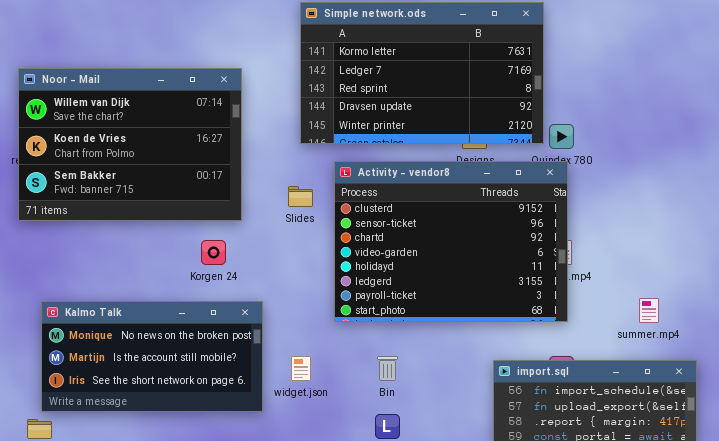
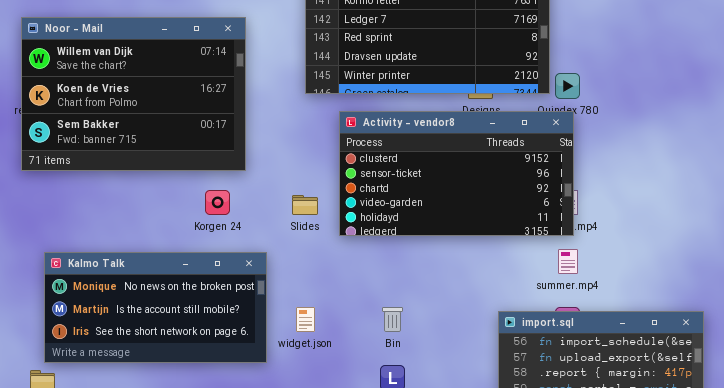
Activity - vendor8: [334,161,568,322] -> [339,111,574,236], resized
Slides: [288,186,313,207] -> [292,195,318,215], moved
summer.mp4: [639,298,659,323] -> [558,249,578,274], moved

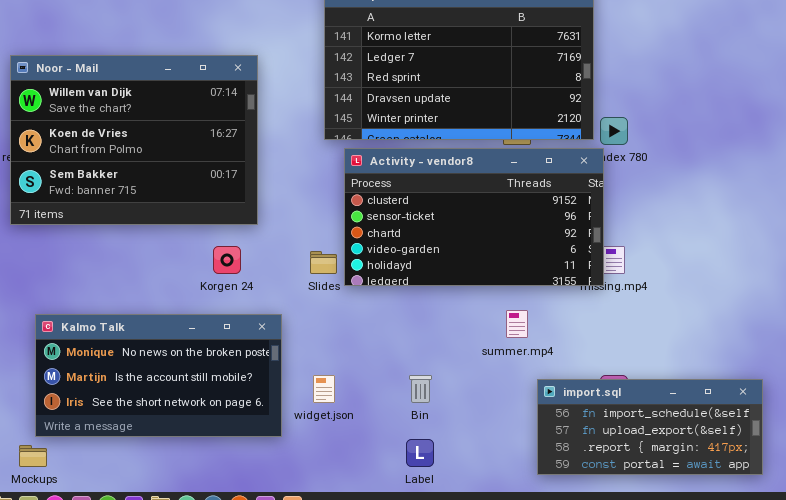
Activity - vendor8: [339,111,574,236] -> [344,148,604,286], moved
summer.mp4: [558,249,578,274] -> [506,310,528,338], moved

